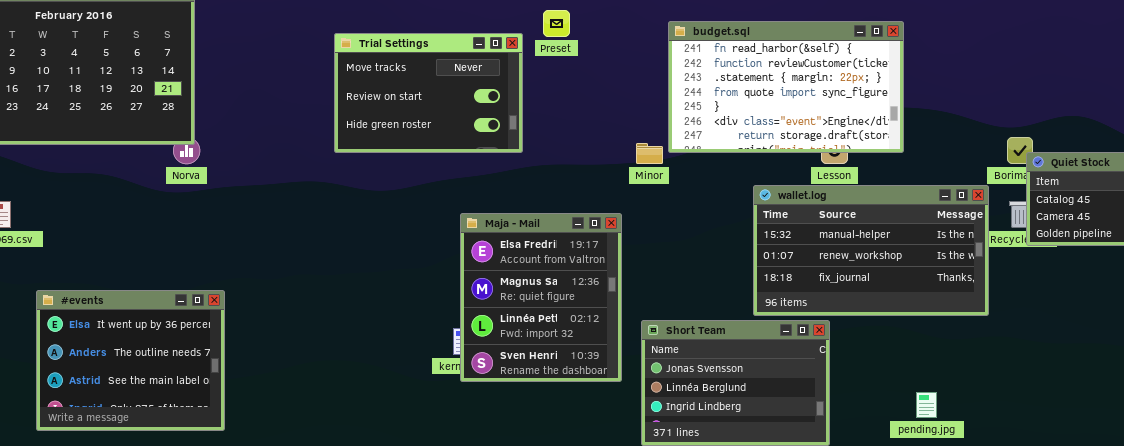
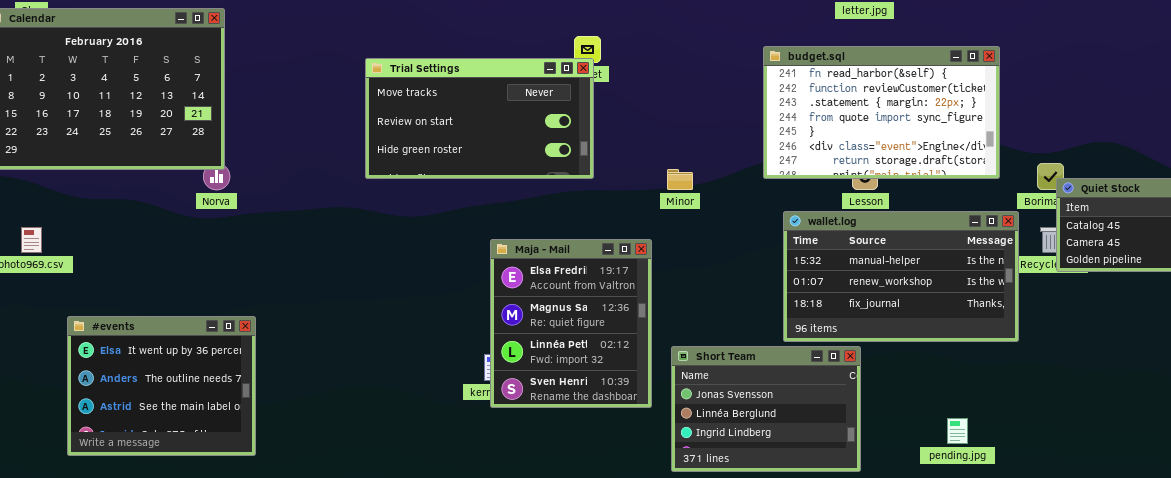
budget.sql: [668,21,904,153] -> [763,46,1000,179], moved
Trial Settings: [334,33,523,153] -> [365,58,594,179], resized

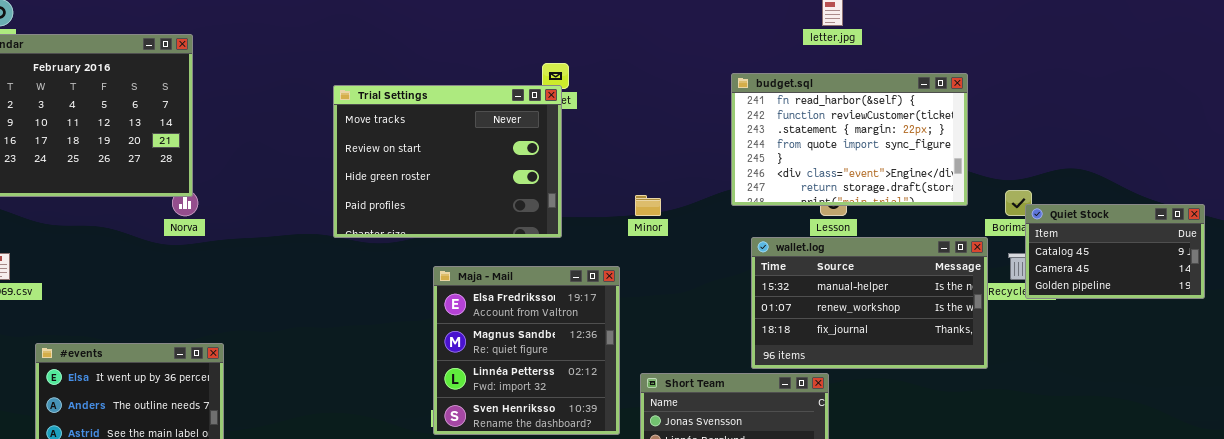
Trial Settings: [365,58,594,179] -> [333,85,562,238], resized
Maja - Mail: [490,239,652,408] -> [433,266,620,435], resized

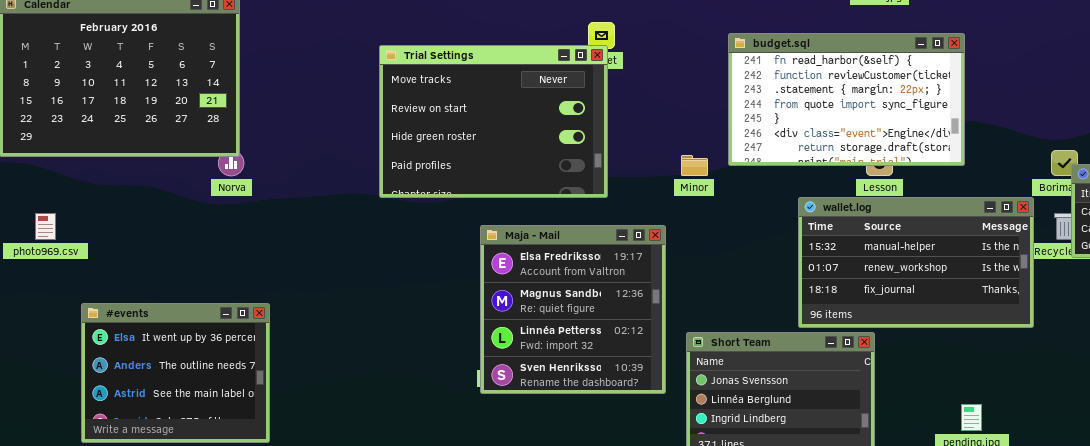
budget.sql: [731,73,968,206] -> [728,33,965,166], moved

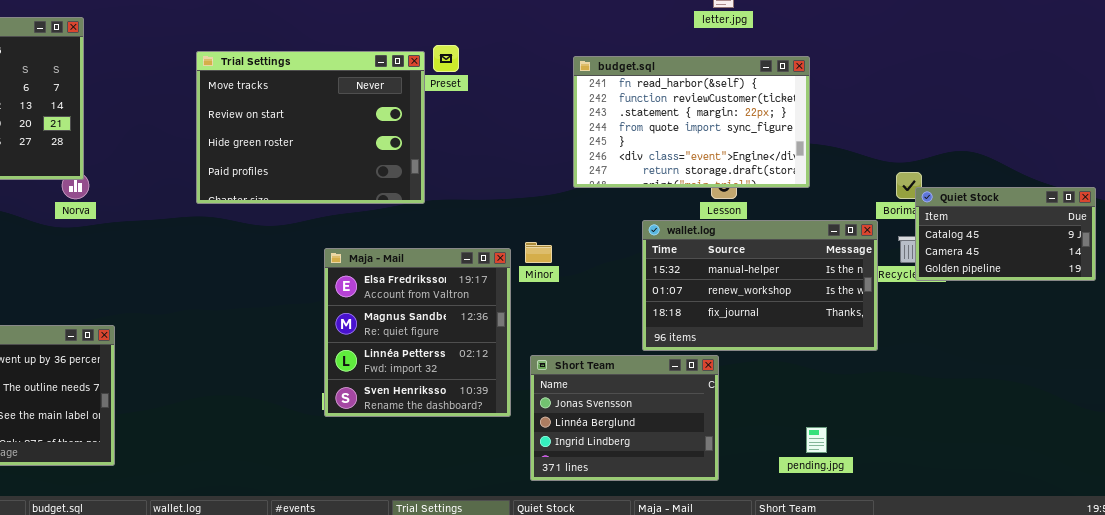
Trial Settings: [379,45,608,198] -> [196,51,425,204], moved
Minor: [681,155,708,176] -> [525,242,552,263], moved

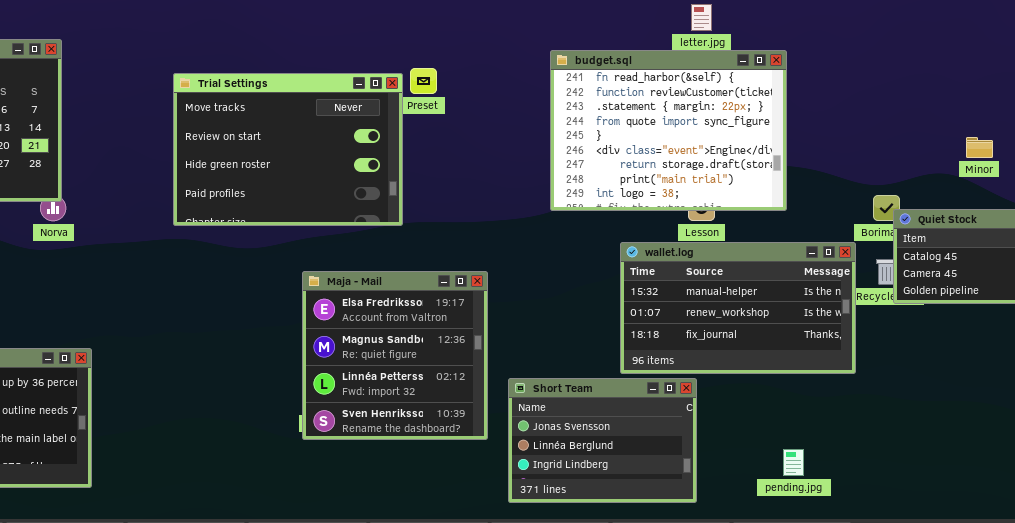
budget.sql: [573,56,810,188] -> [550,50,787,211], resized
Minor: [525,242,552,263] -> [966,137,993,158], moved

